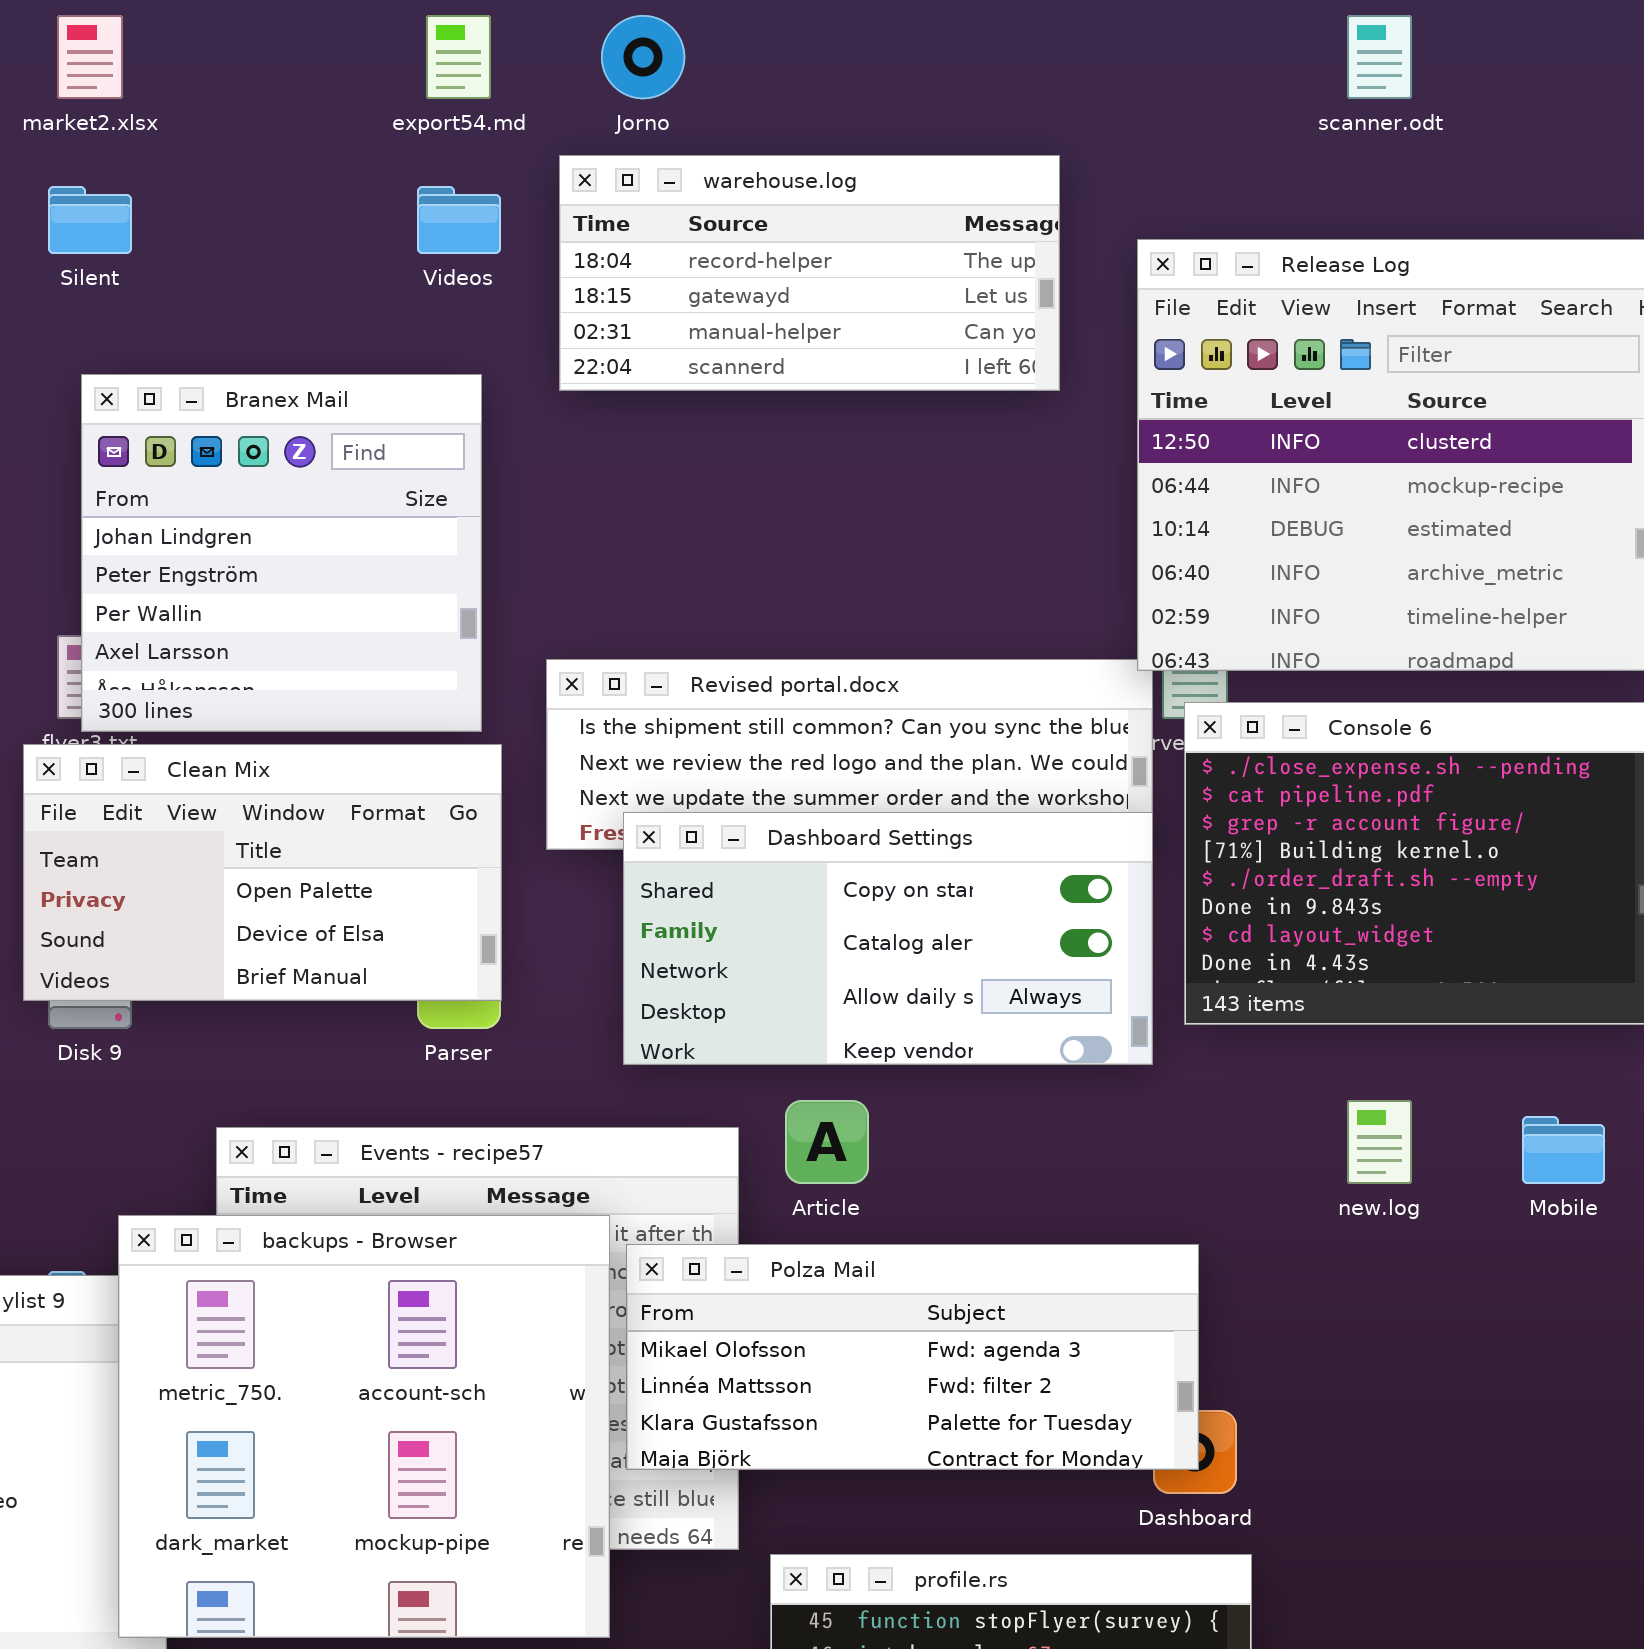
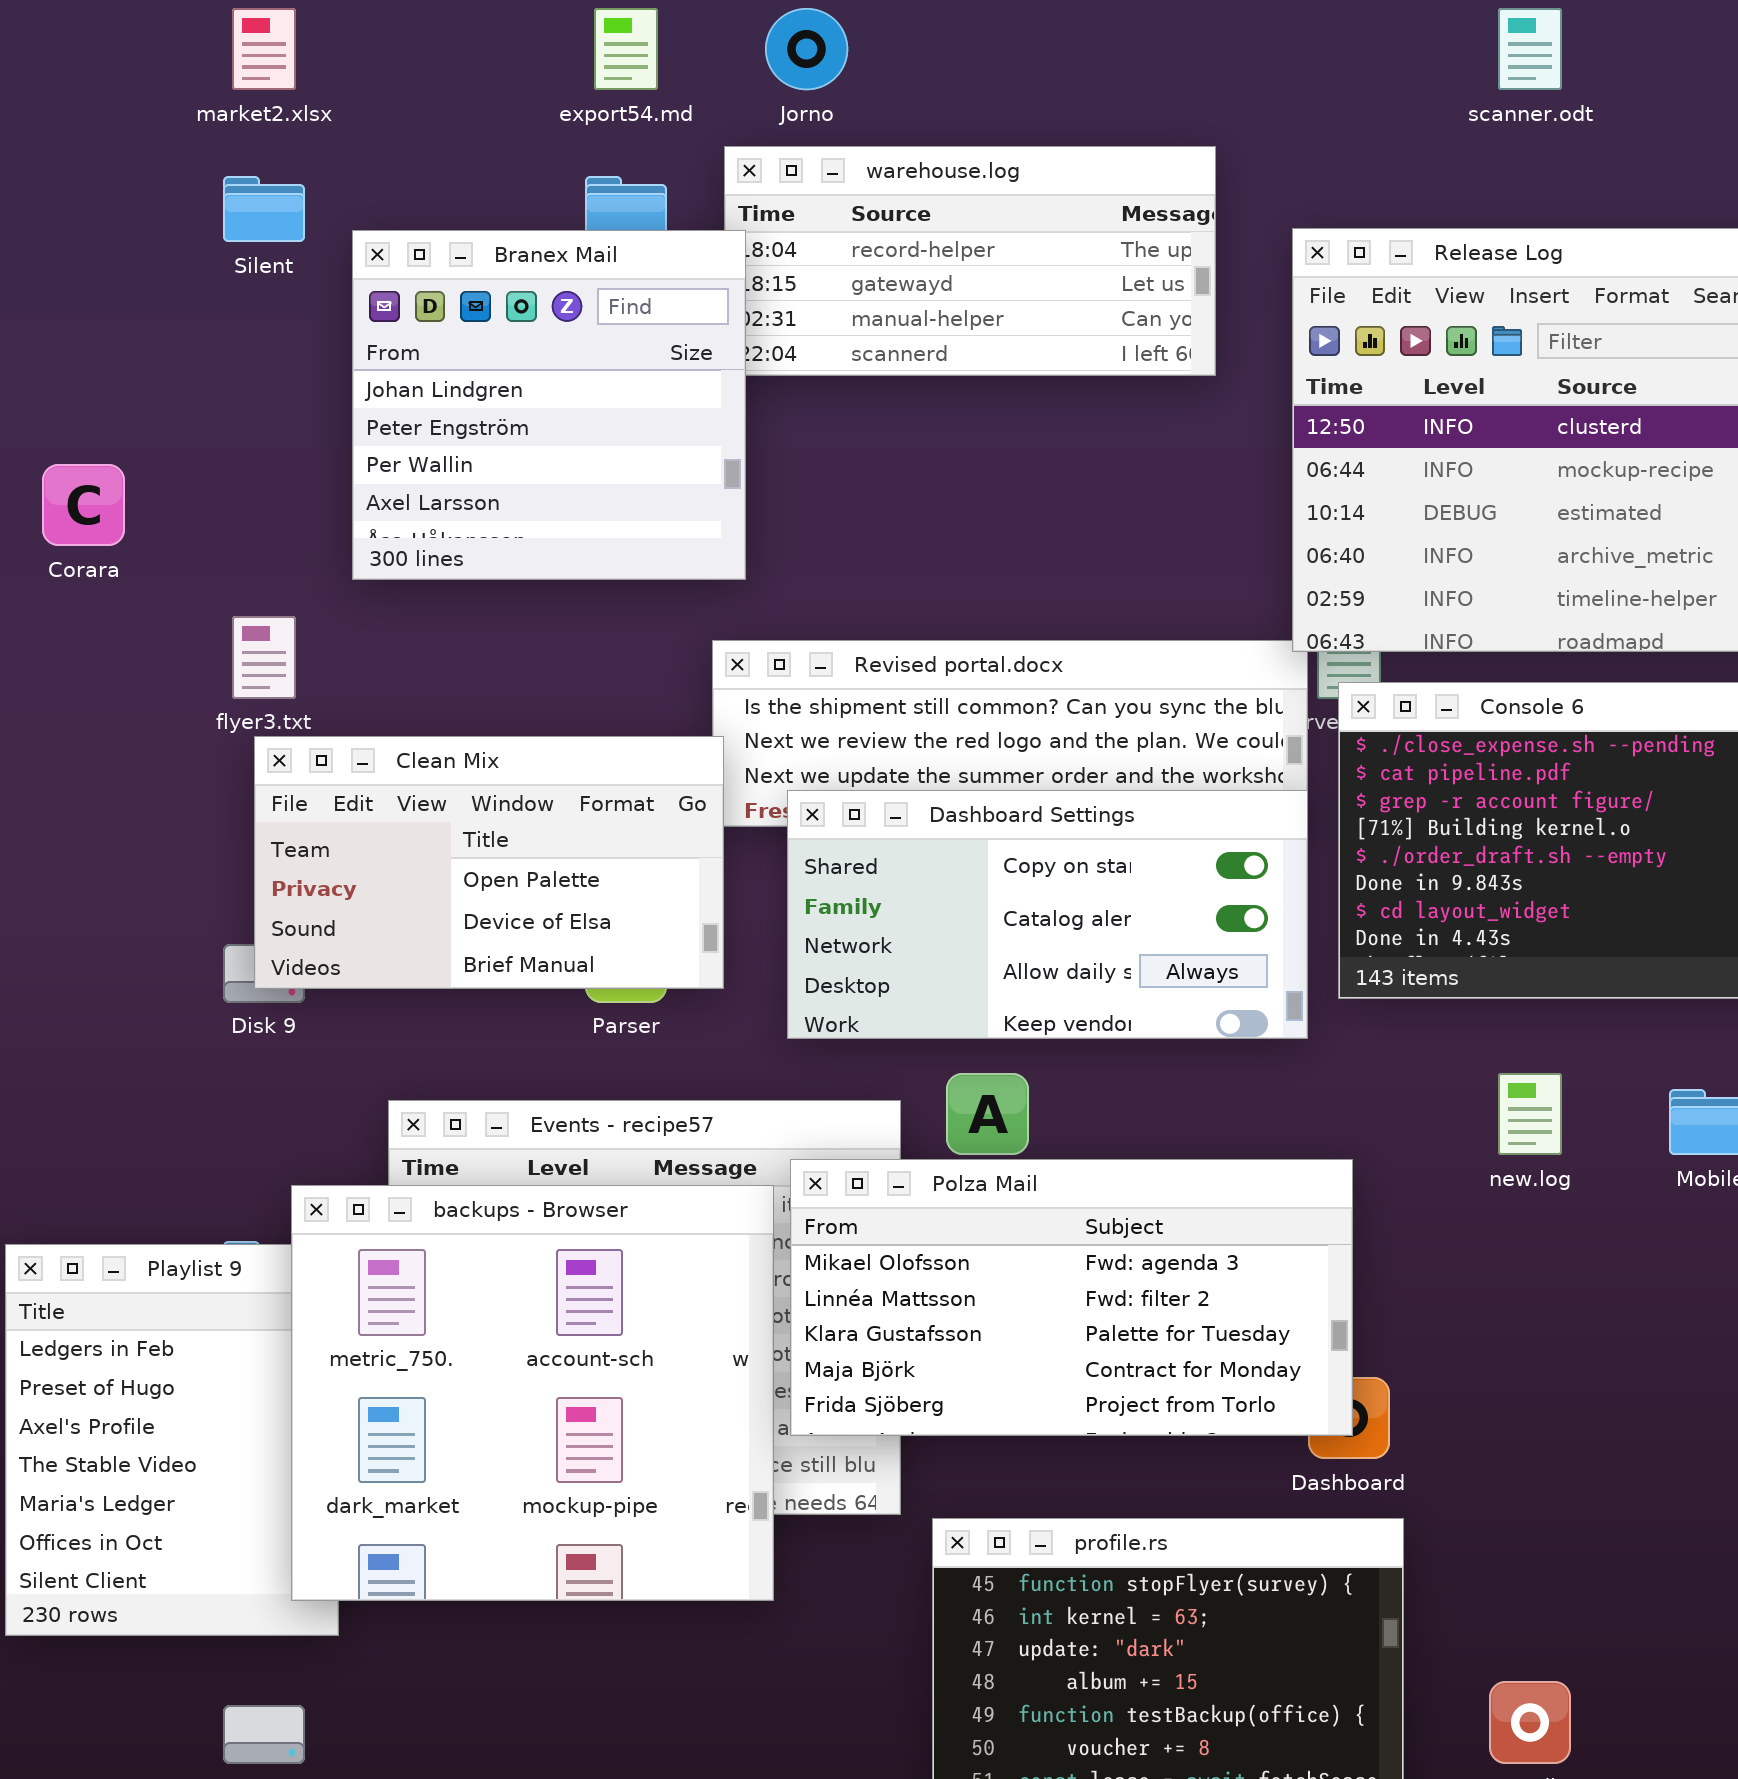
Branex Mail: [81,374,482,732] -> [352,230,746,580], moved
Clean Mix: [23,744,502,1001] -> [254,736,724,989], moved
Polza Mail: [626,1244,1199,1470] -> [790,1159,1353,1436], resized

